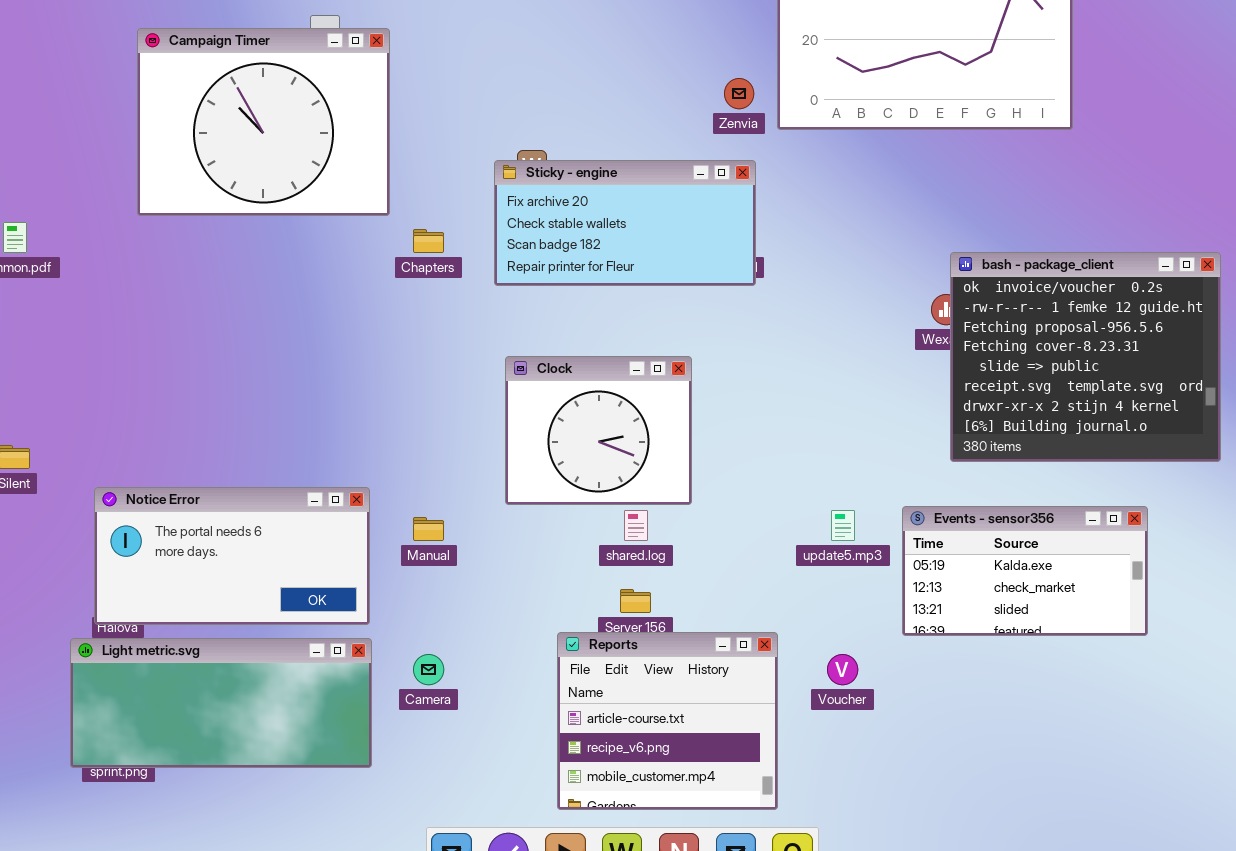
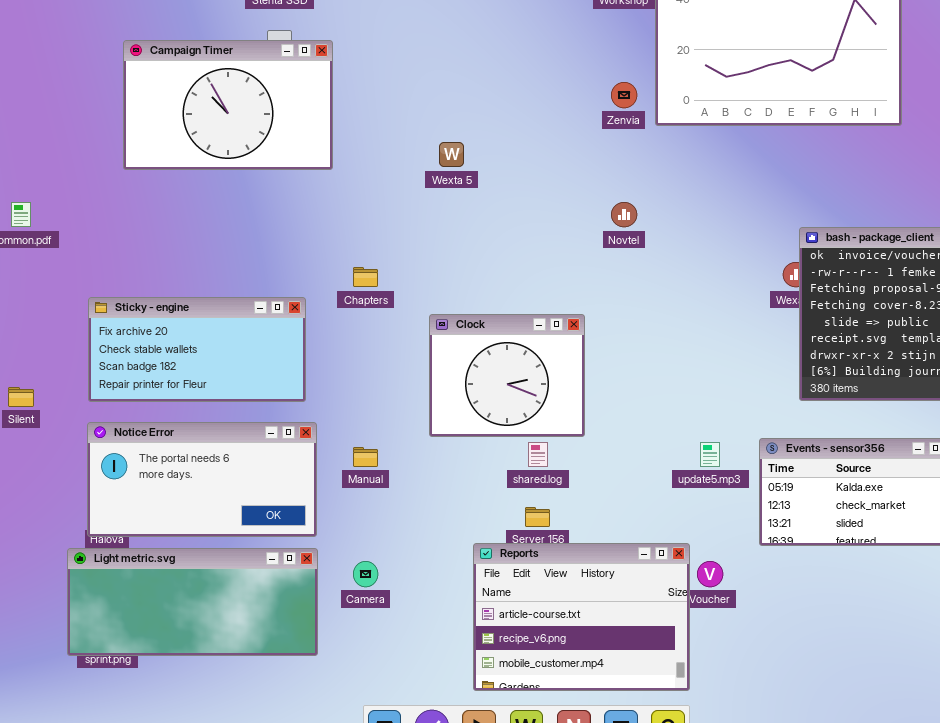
Campaign Timer: [137,28,390,216] -> [123,40,333,170], resized
Sticky - engine: [494,160,756,286] -> [88,297,306,402], moved
Chapters: [413,229,444,253] -> [353,267,378,287], moved
Reports: [557,632,778,810] -> [473,543,690,691], resized

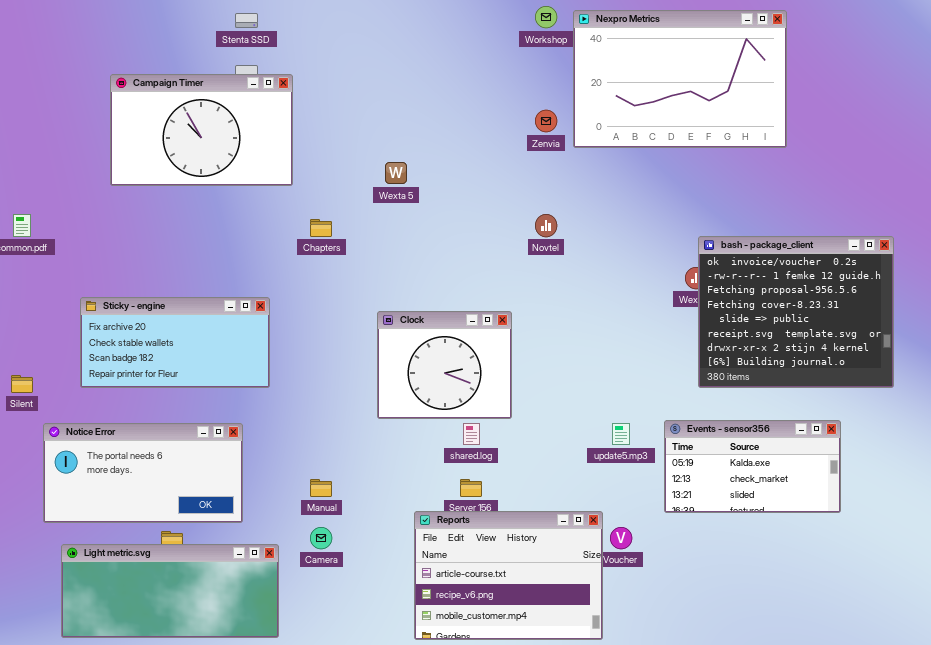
Chapters: [353,267,378,287] -> [310,219,332,237], moved
Notice Error: [87,422,317,537] -> [43,423,243,523], moved
Manual: [353,447,378,467] -> [310,479,332,497], moved
Light metric.svg: [67,548,318,656] -> [61,544,279,638], moved

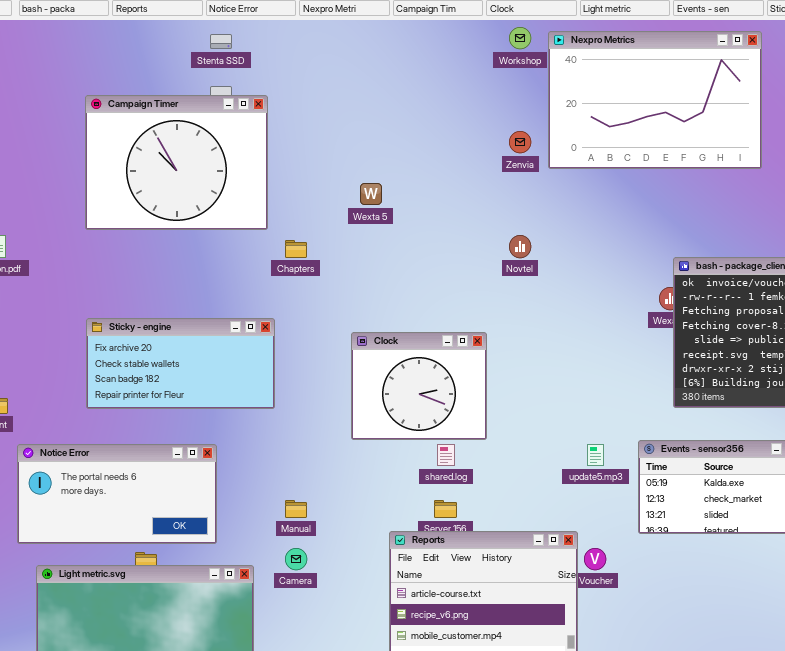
Campaign Timer: [110,74,293,186] -> [85,95,268,230], resized
Sticky - engine: [80,297,270,388] -> [86,318,275,409], moved

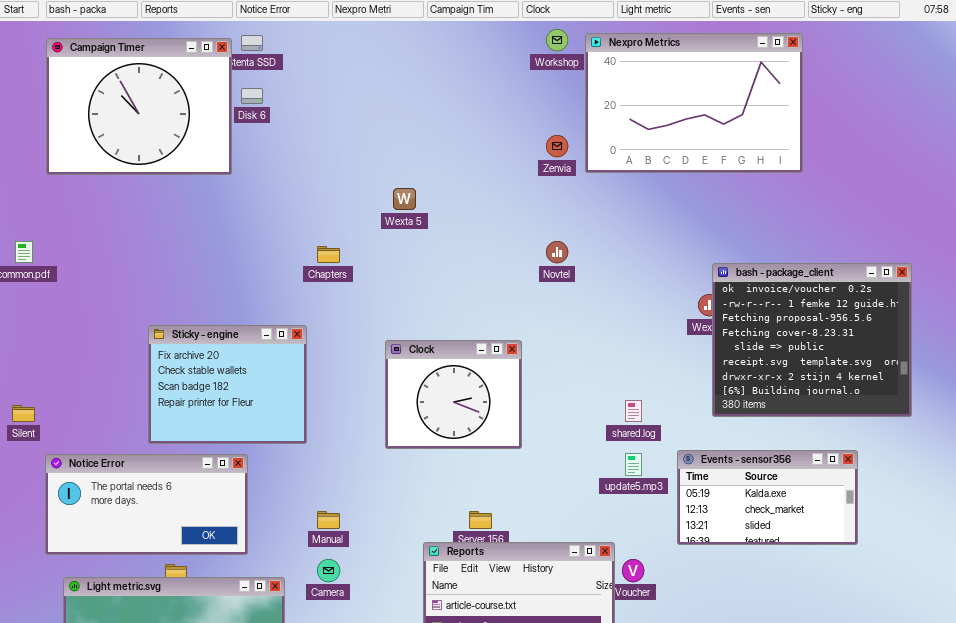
Campaign Timer: [85,95,268,230] -> [46,38,232,175], moved
Sticky - engine: [86,318,275,409] -> [148,325,307,444], resized
shared.log: [437,444,455,466] -> [625,400,642,422], moved

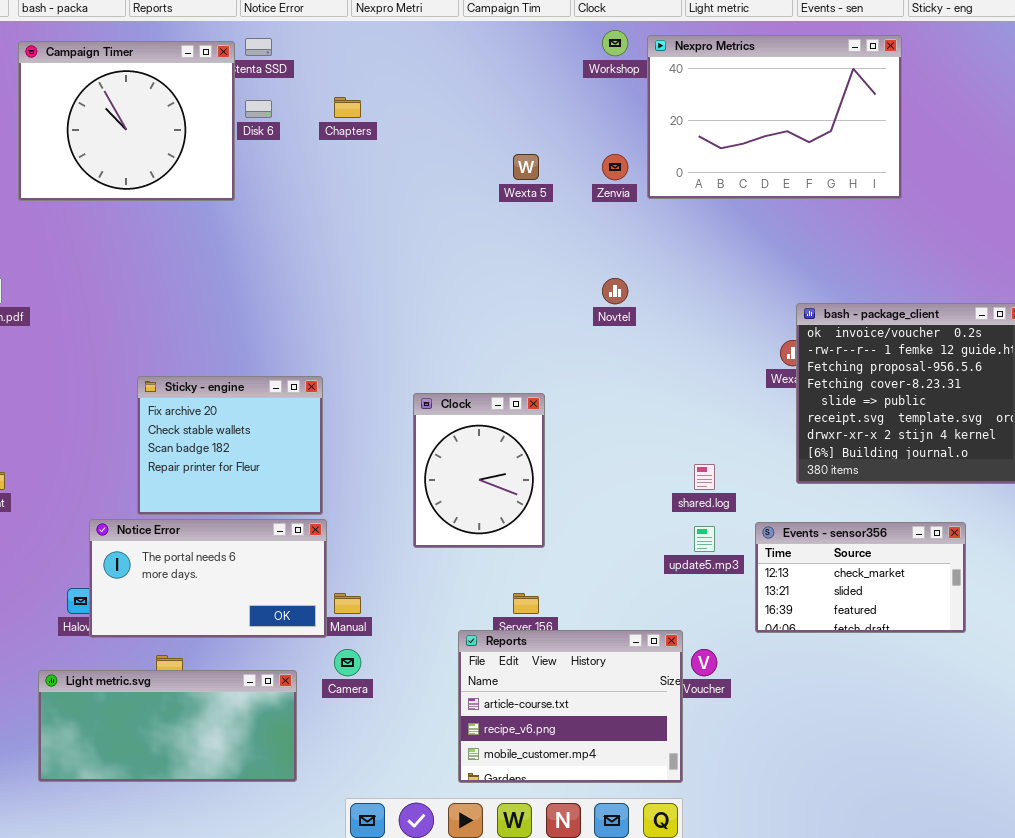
Wexta 5: [393,188,416,210] -> [513,154,539,180], moved
Chapters: [317,246,340,263] -> [334,97,361,118], moved
Clock: [385,340,522,449] -> [413,393,545,548], resized
Events - sensor356: [677,450,858,545] -> [755,522,966,633], scrolled down 1 row
Notice Error: [45,454,248,555] -> [89,519,327,638], moved

